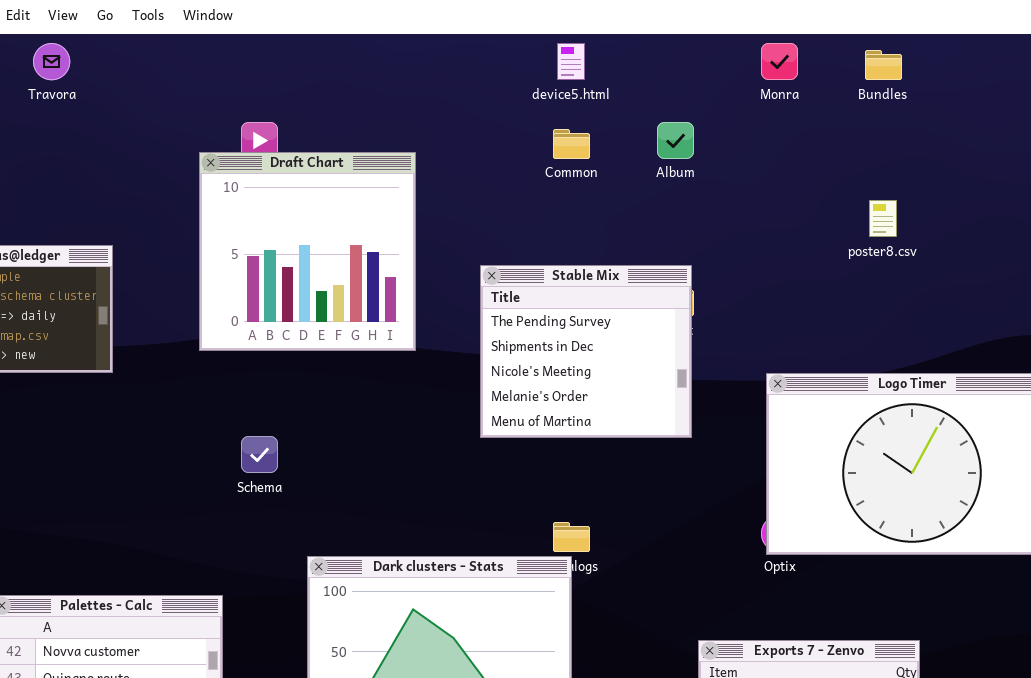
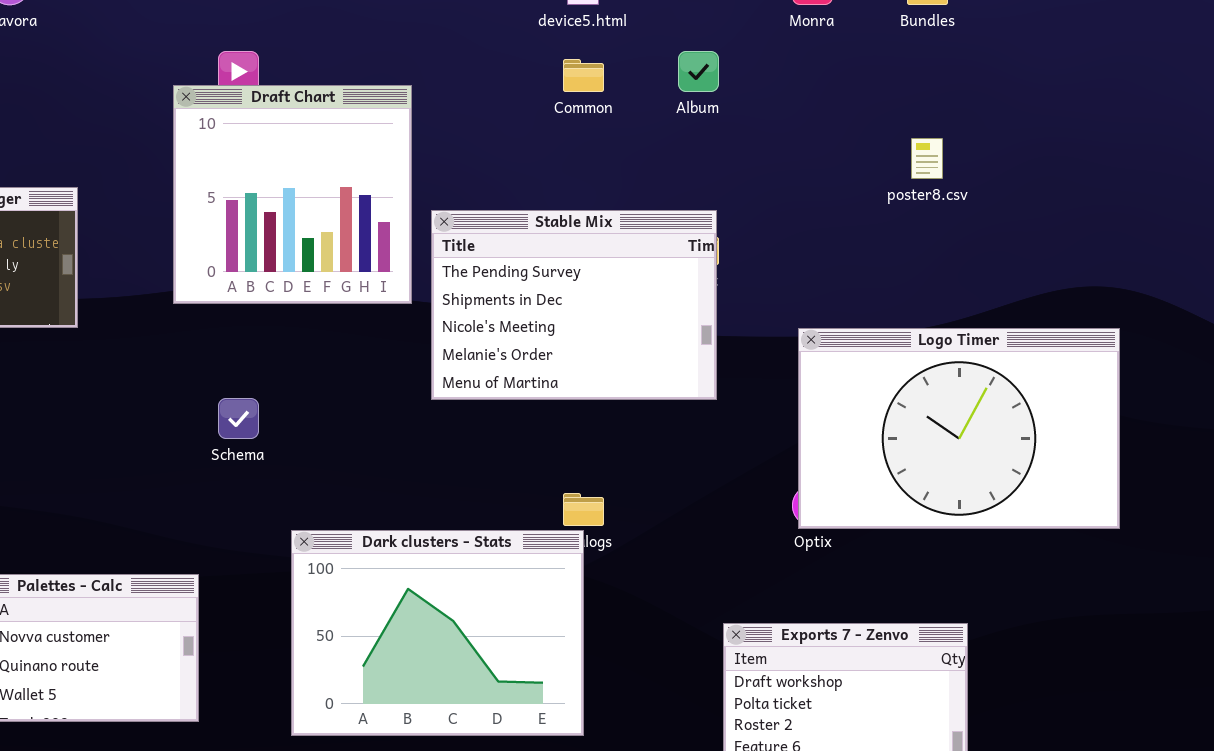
Stable Mix: [480,265,692,438] -> [431,210,717,400], resized

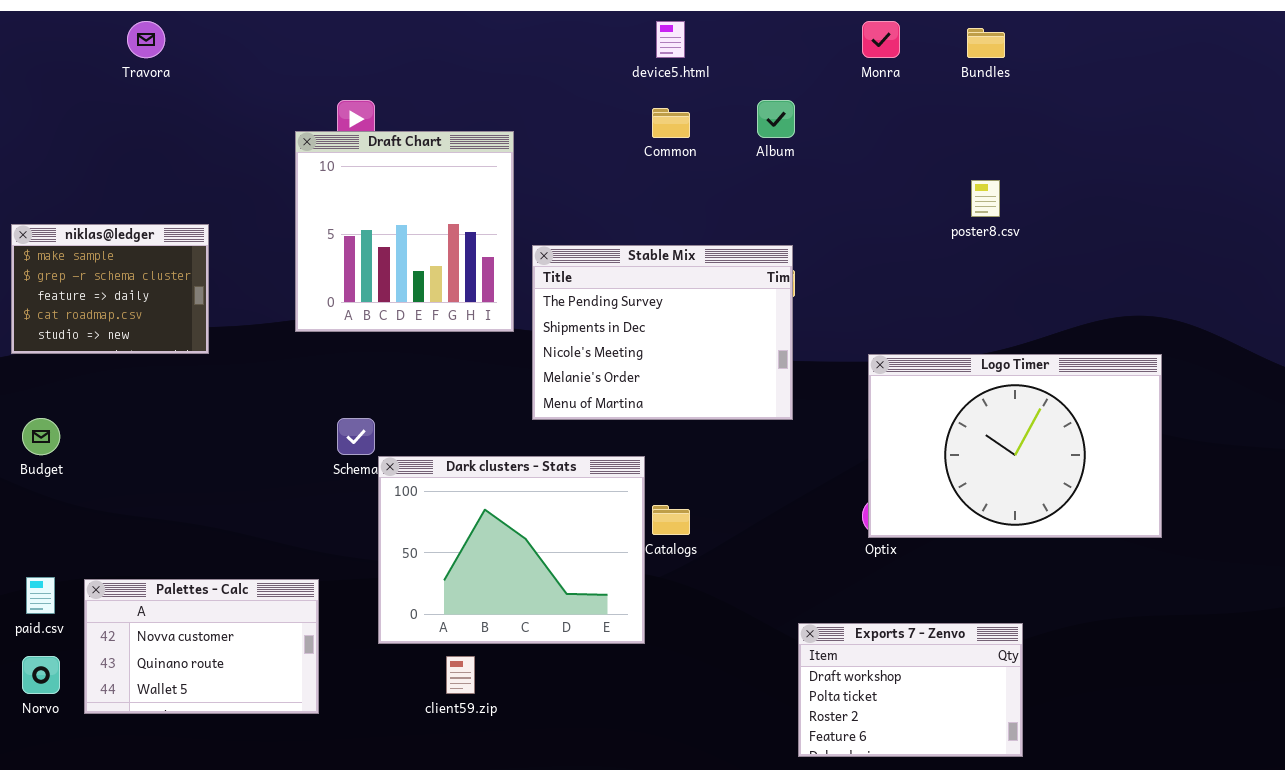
Dark clusters - Stats: [291,530,584,736] -> [378,456,645,644], moved

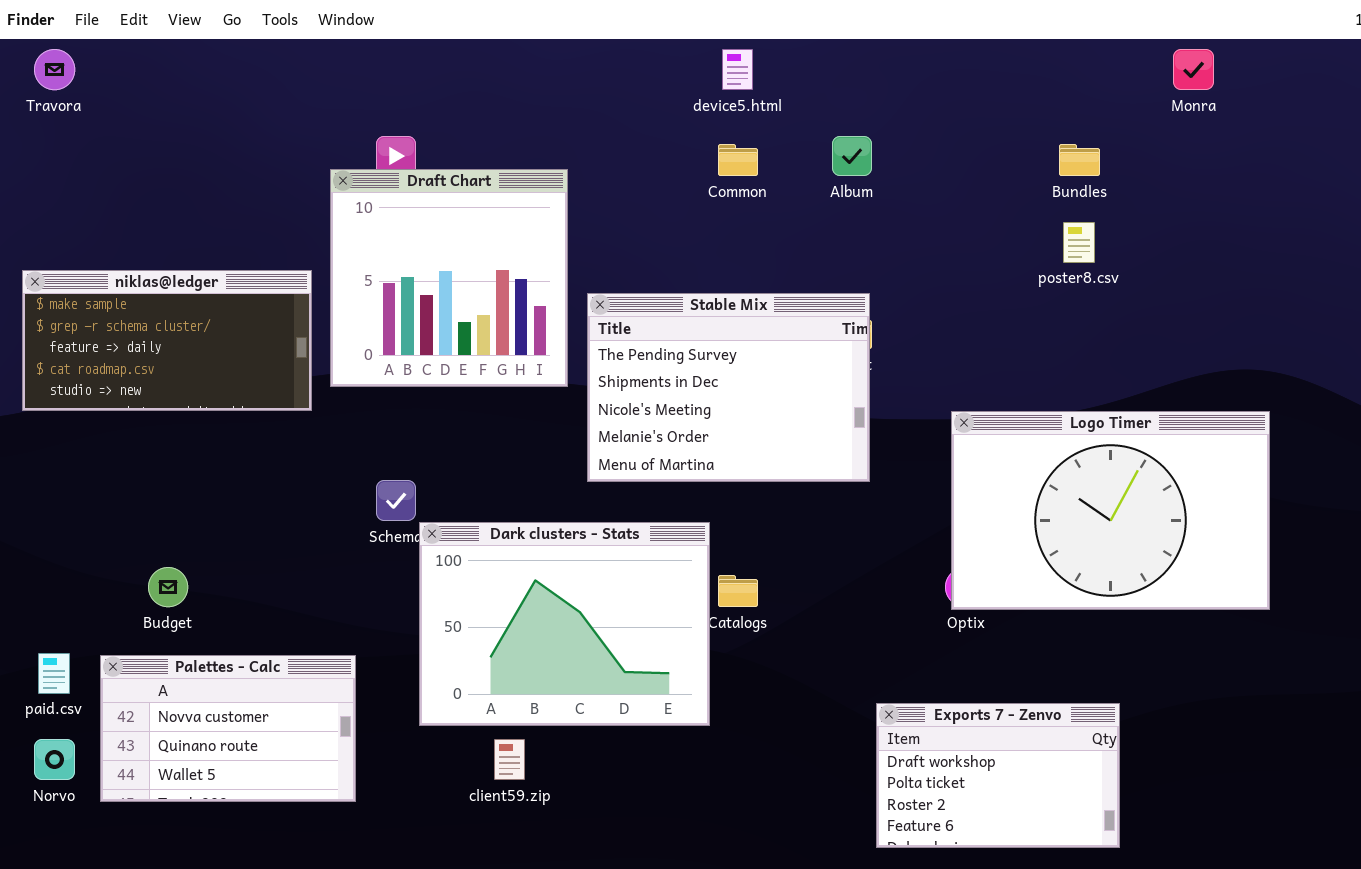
Travora: [127,21,165,58] -> [34,49,75,90], moved
Monra: [862,21,900,58] -> [1173,49,1214,90], moved
Bundles: [967,28,1005,58] -> [1059,144,1100,176], moved
niklas@ledger: [11,224,209,354] -> [22,270,312,411], resized
Budget: [22,418,60,455] -> [148,567,188,607], moved

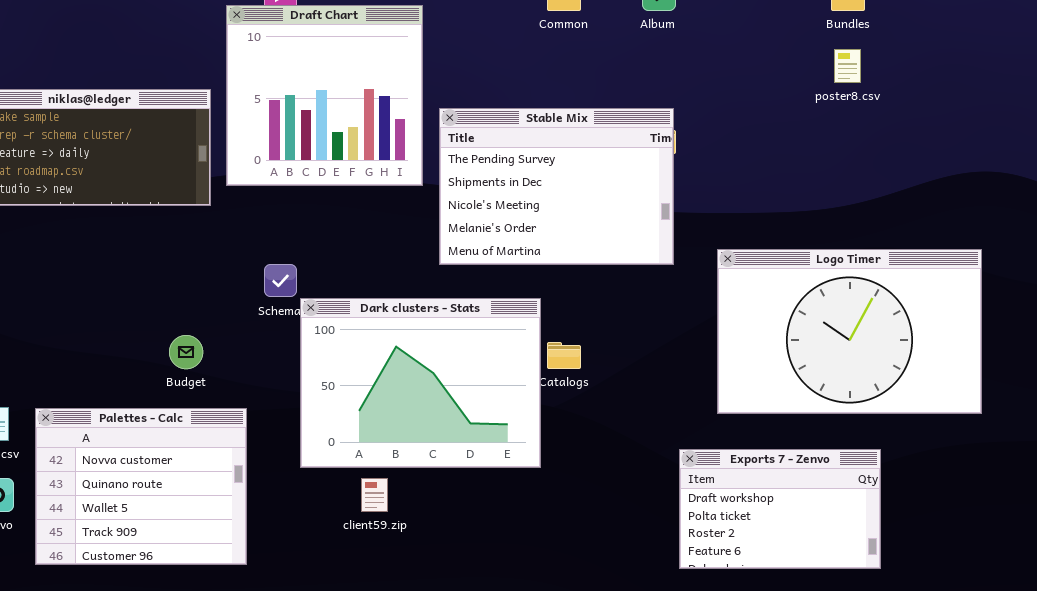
Logo Timer: [951,411,1270,610] -> [717,249,982,414], moved
Budget: [148,567,188,607] -> [169,335,203,369], moved
Palettes - Calc: [100,655,356,802] -> [35,408,247,565], resized

